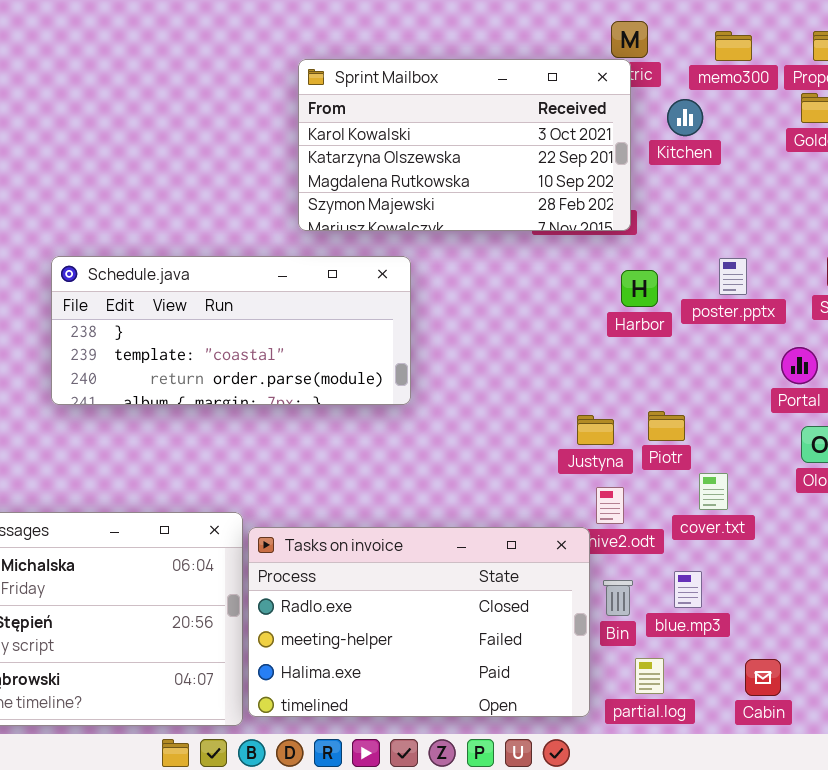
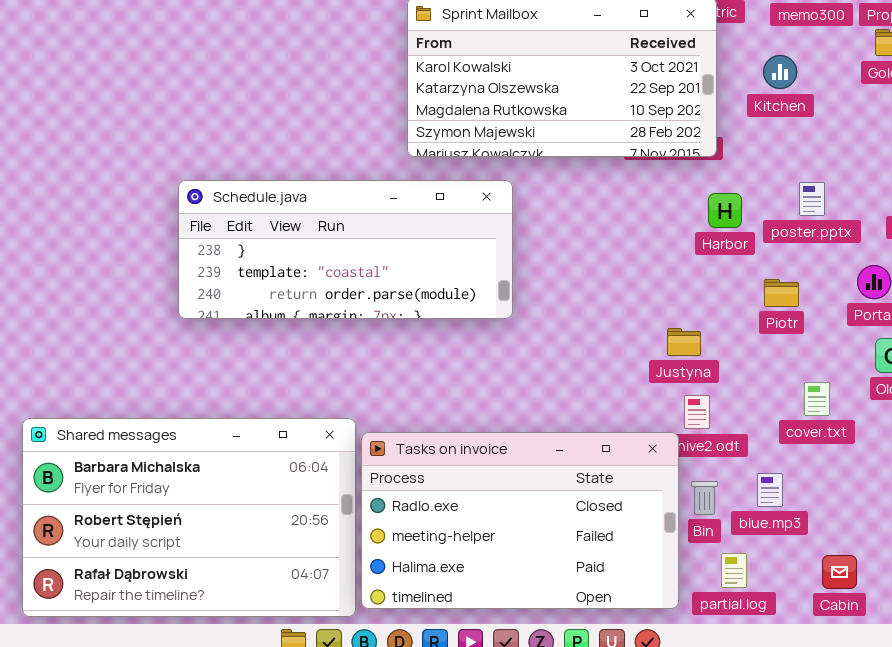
Kitchen: [667,99,703,136] -> [763,55,797,89], moved
Piotr: [648,411,685,441] -> [764,279,799,307], moved
cover.txt: [699,473,728,510] -> [804,382,830,416], moved

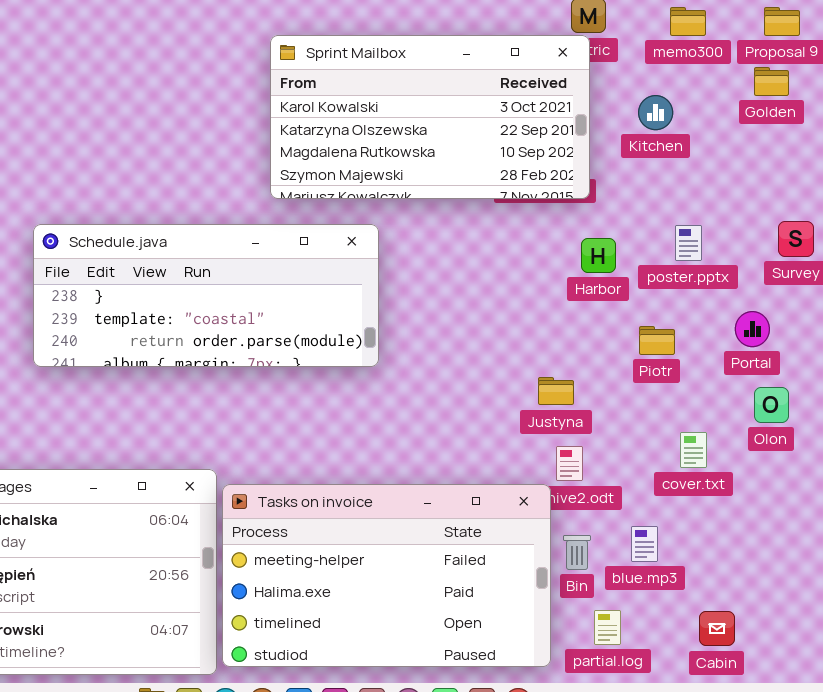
Tasks on invoice: [361,432,679,609] -> [222,484,551,667], scrolled down 1 row

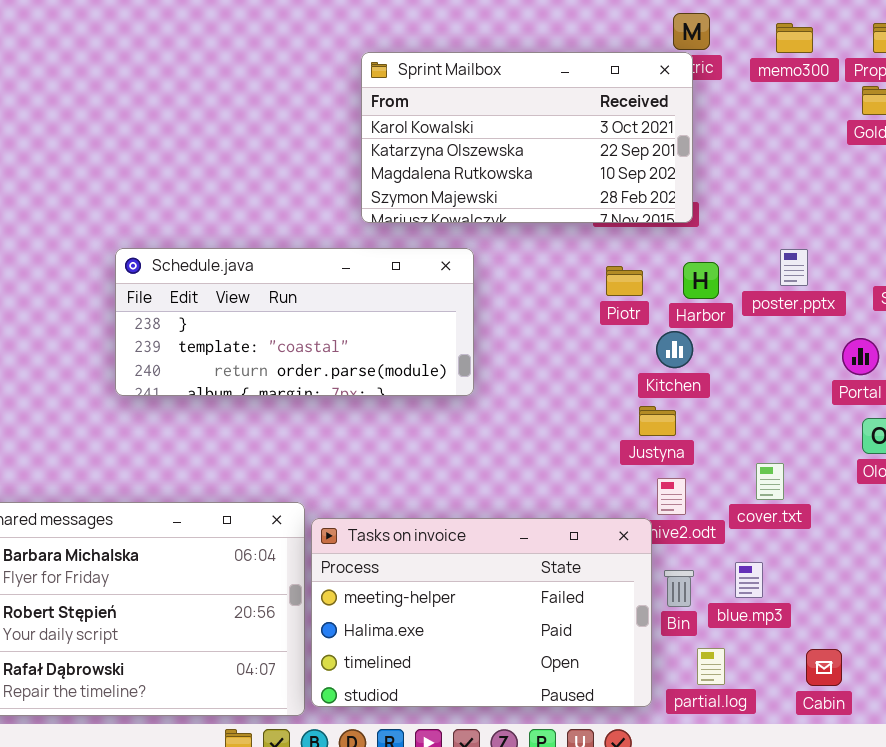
Kitchen: [638,95,673,130] -> [656,331,693,368], moved
Piotr: [639,326,675,355] -> [606,266,643,296], moved
cover.txt: [680,432,707,468] -> [756,463,784,500], moved

